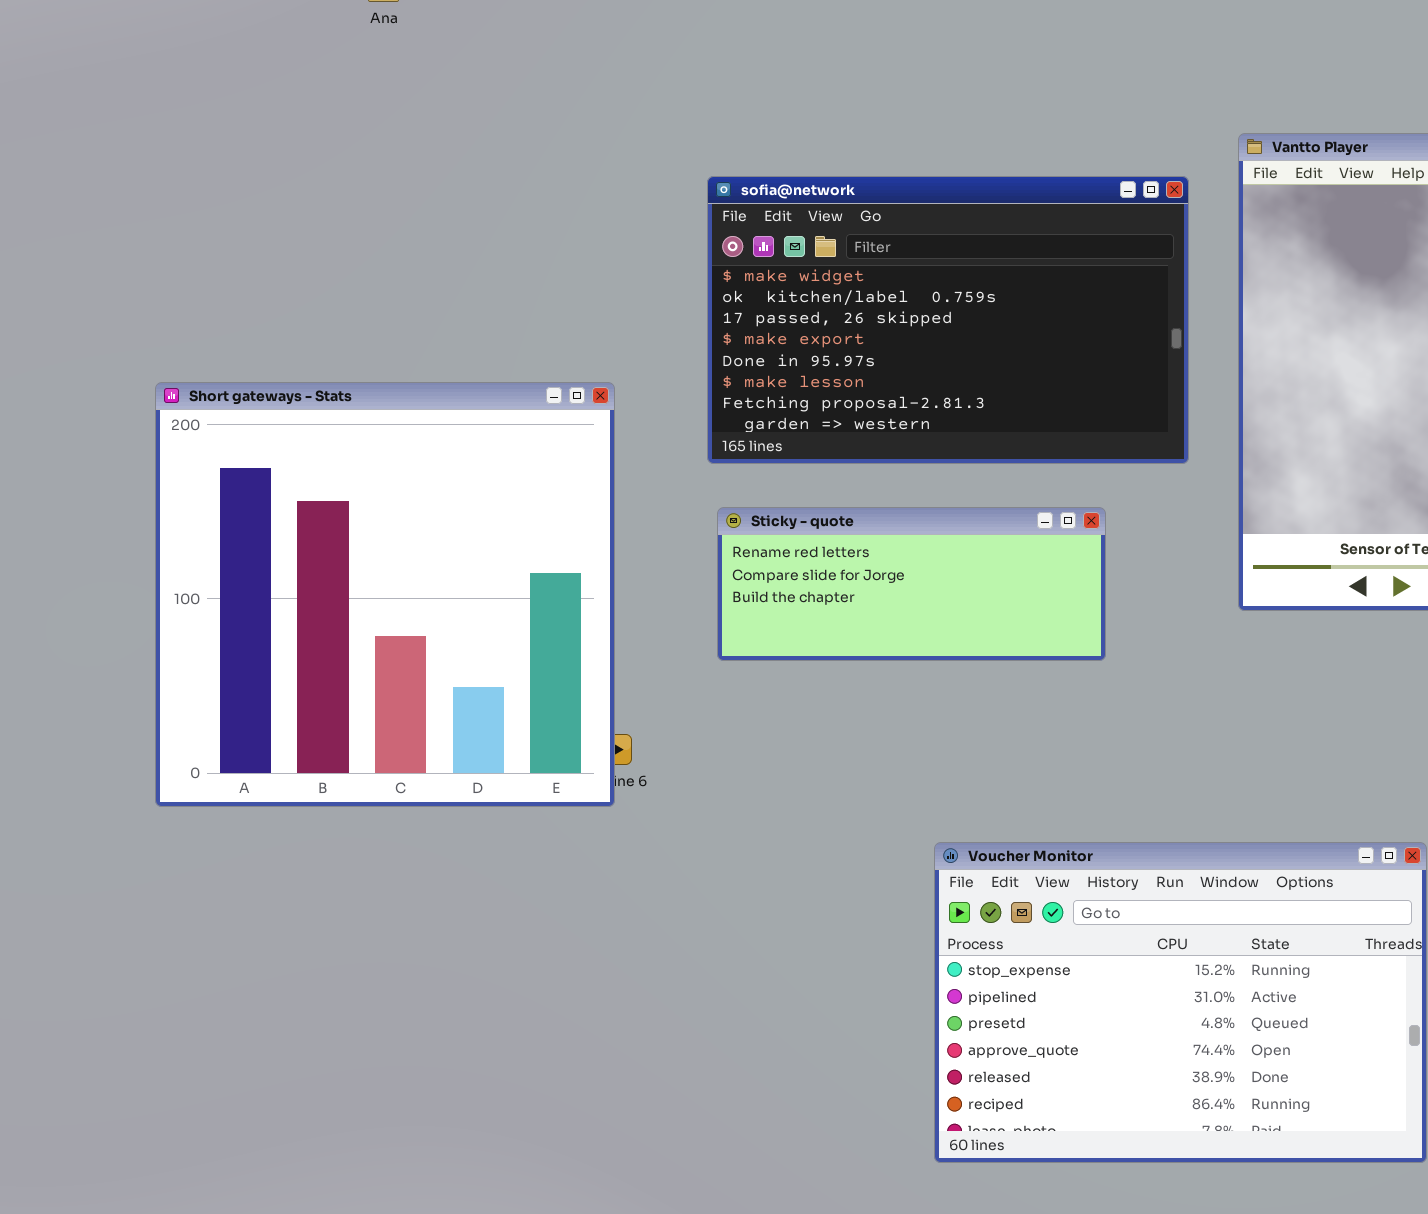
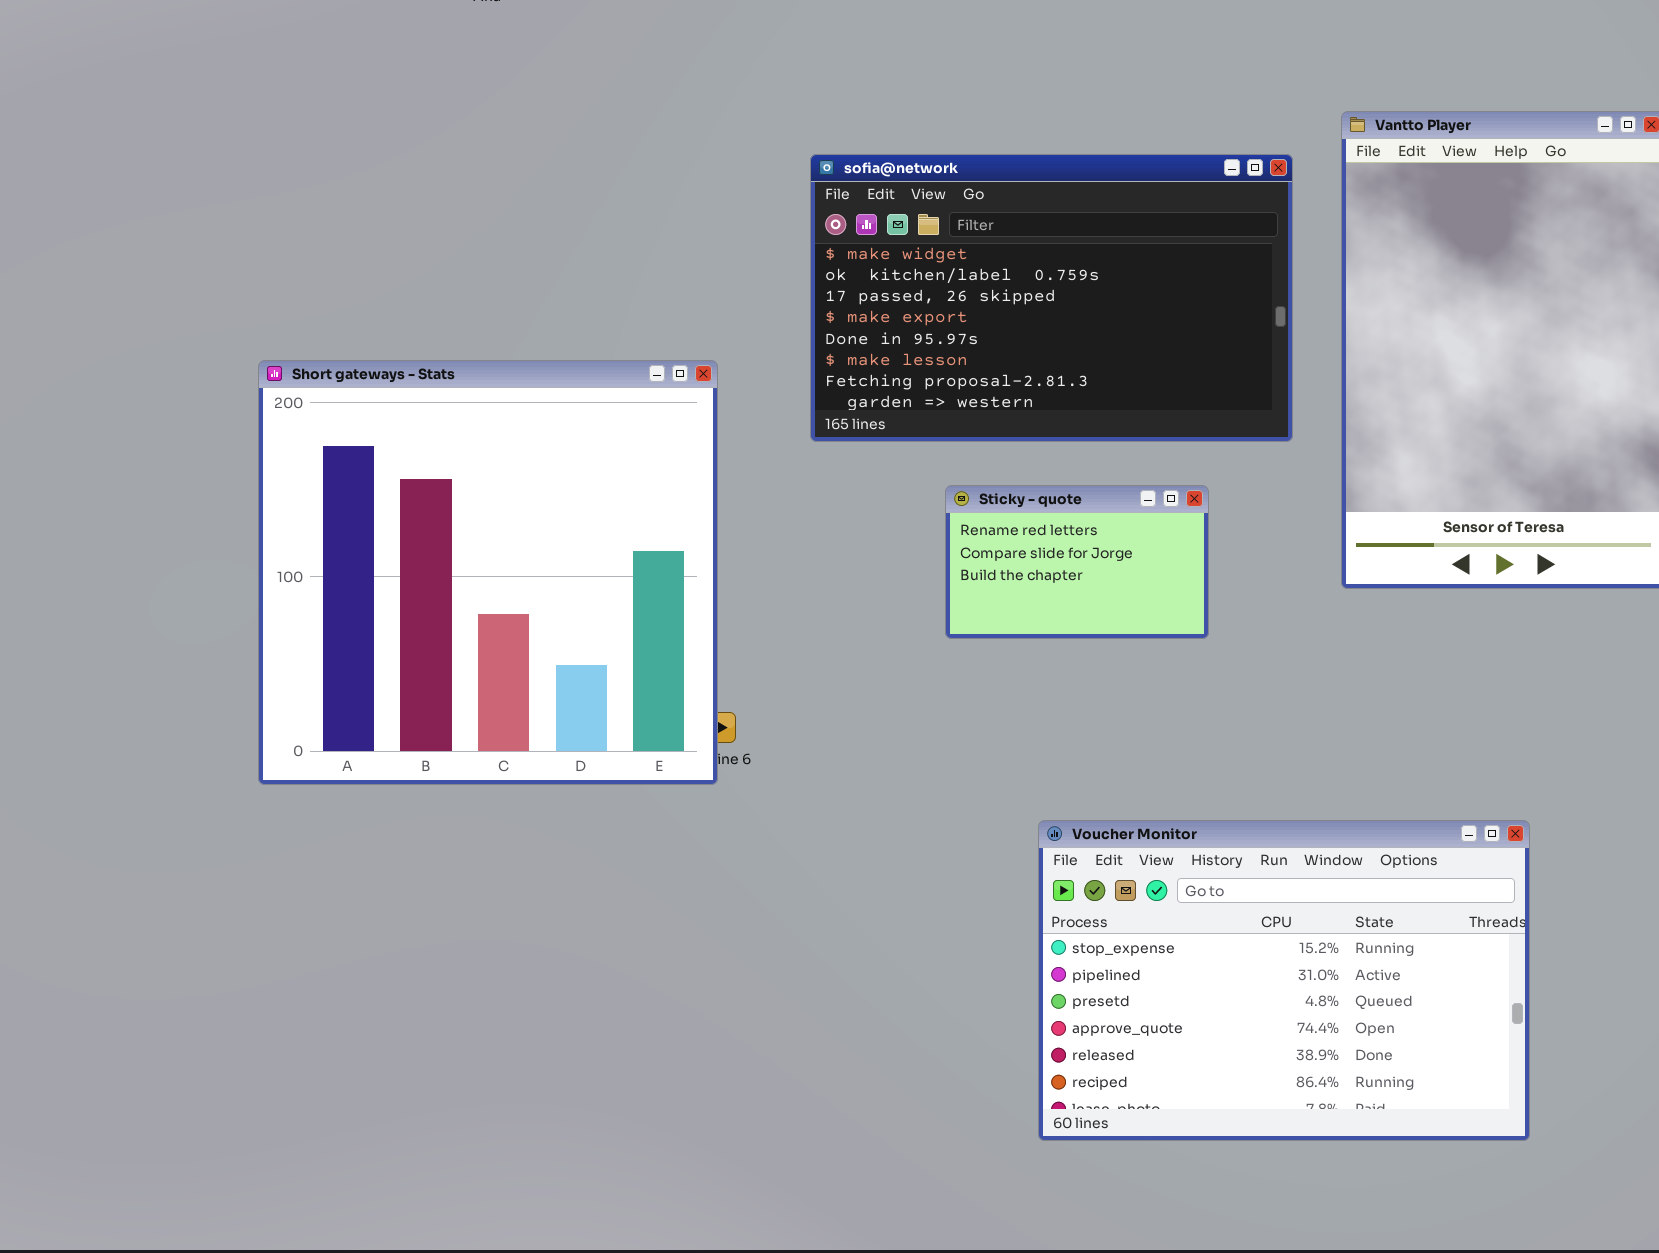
Sticky - quote: [717,507,1106,661] -> [945,485,1209,639], resized

